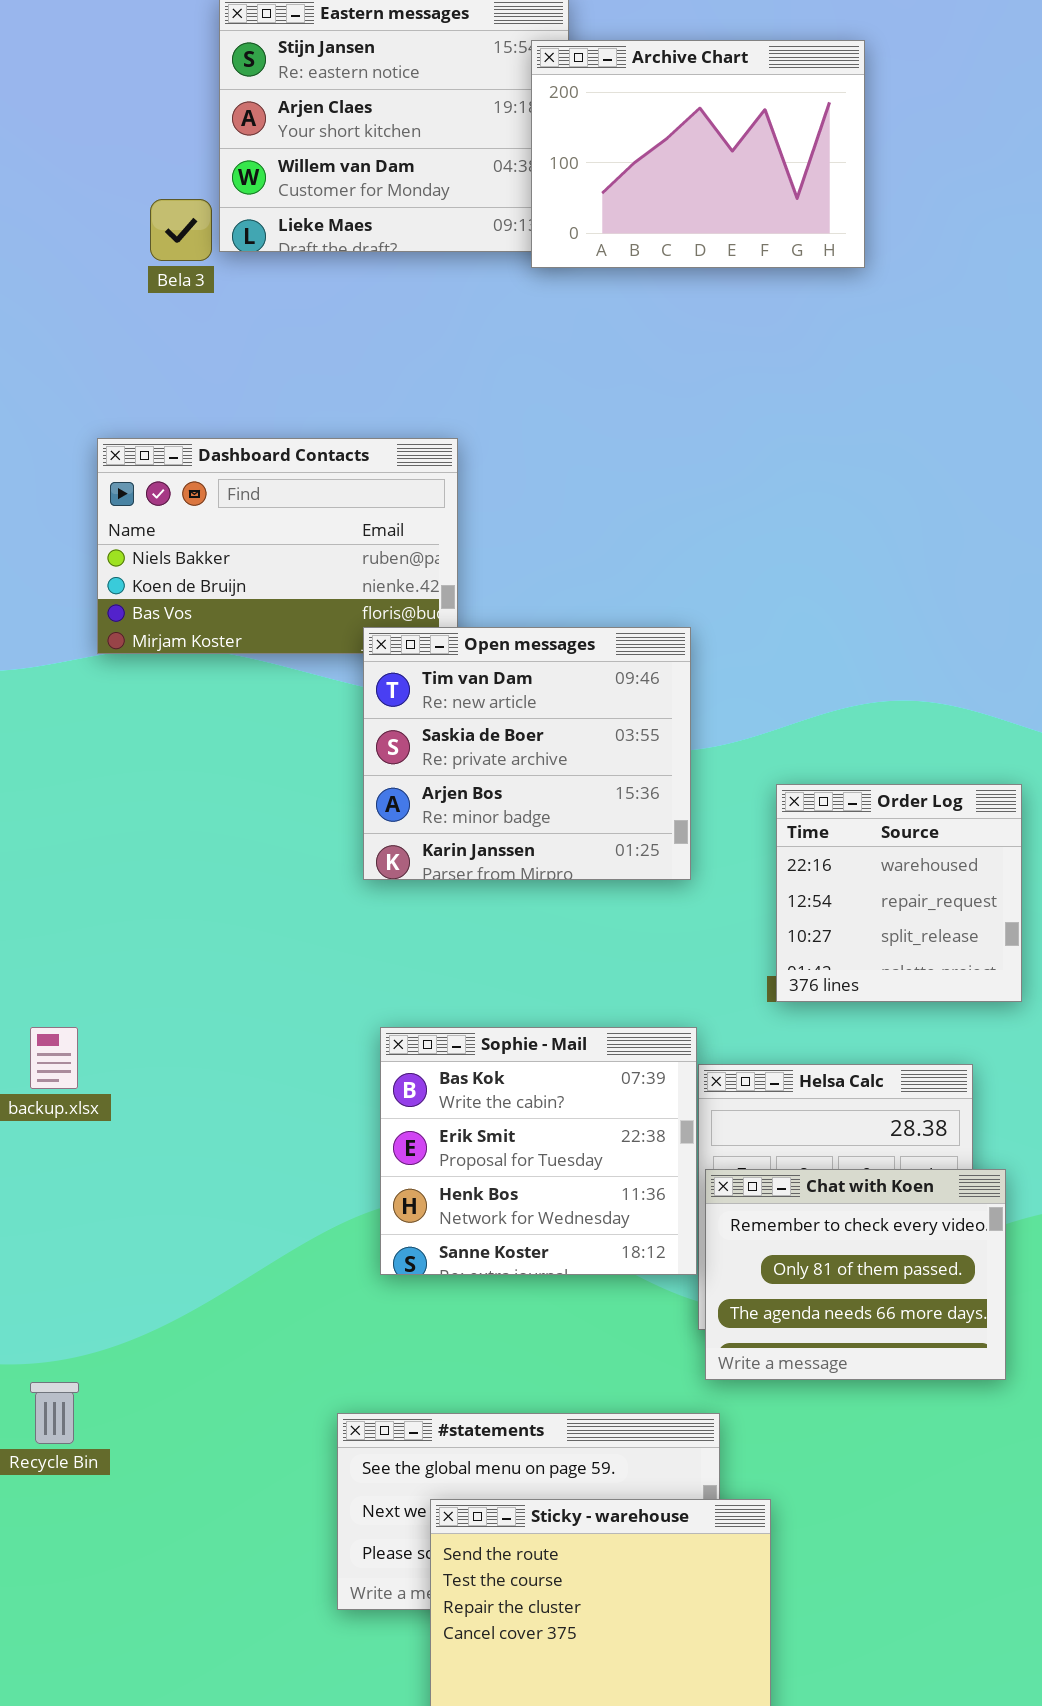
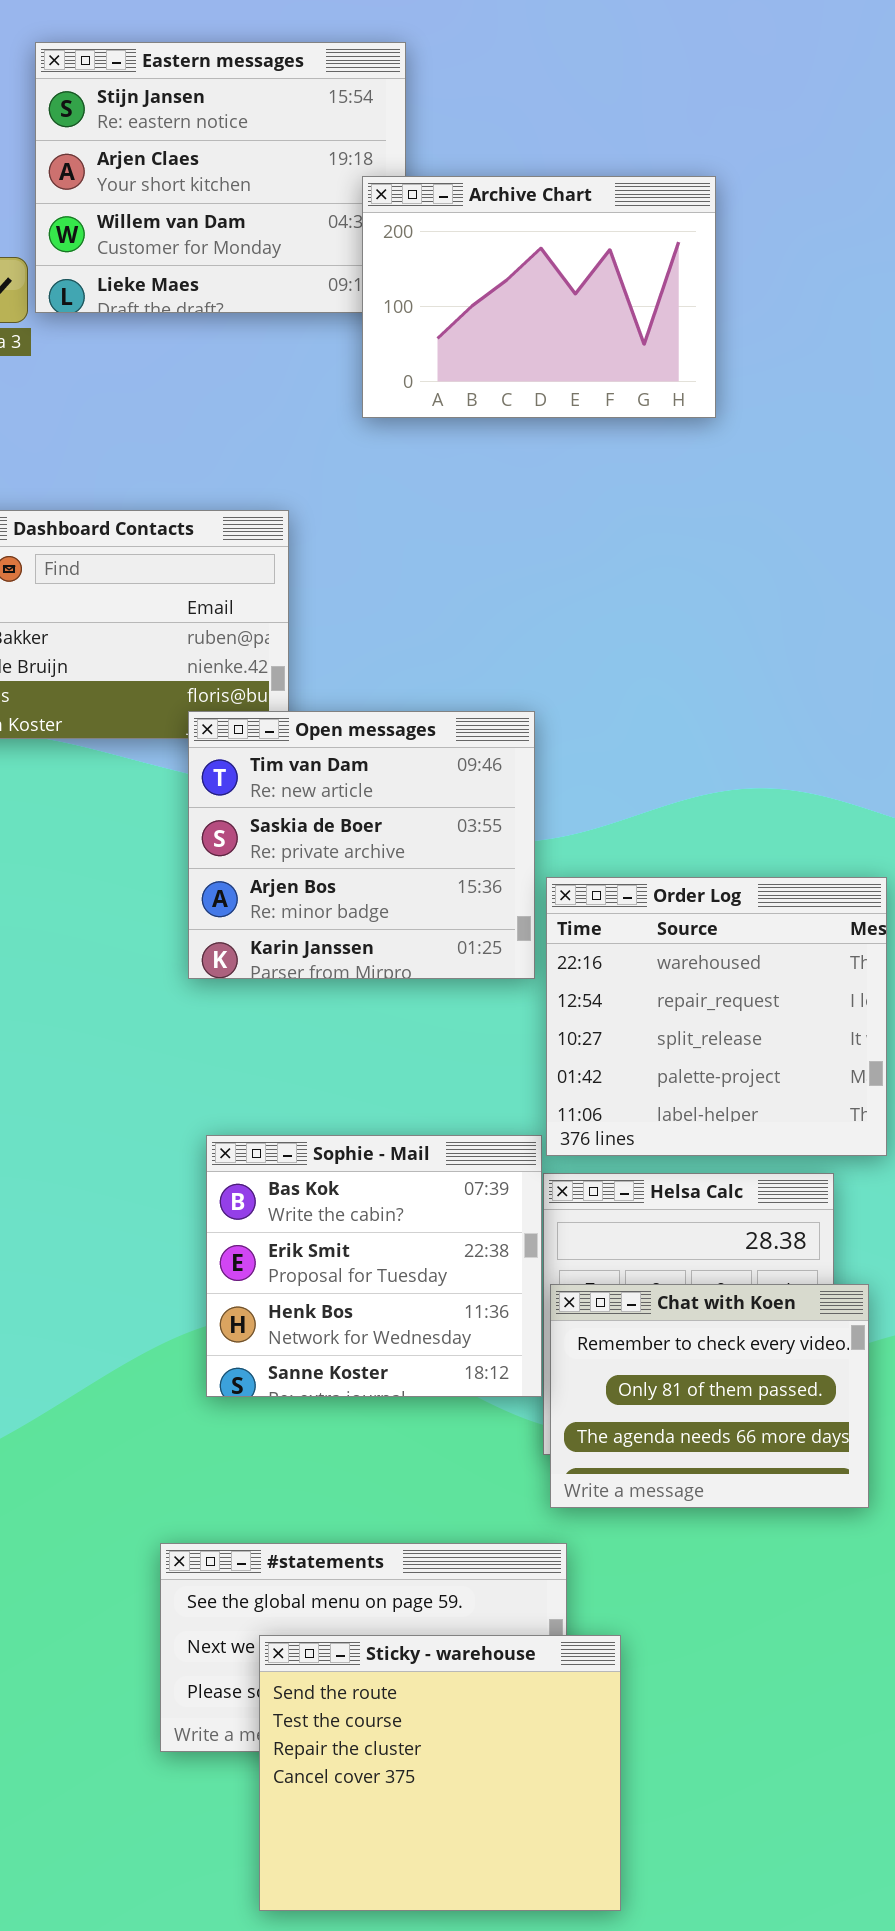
Archive Chart: [531,40,865,268] -> [362,176,716,418], moved
Order Log: [776,784,1022,1002] -> [546,877,887,1156], resized

